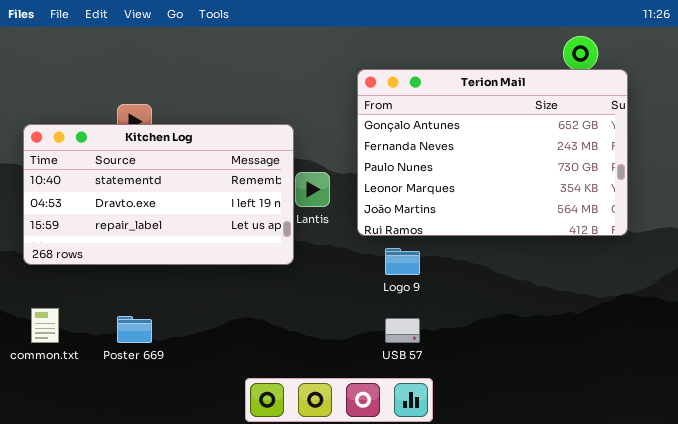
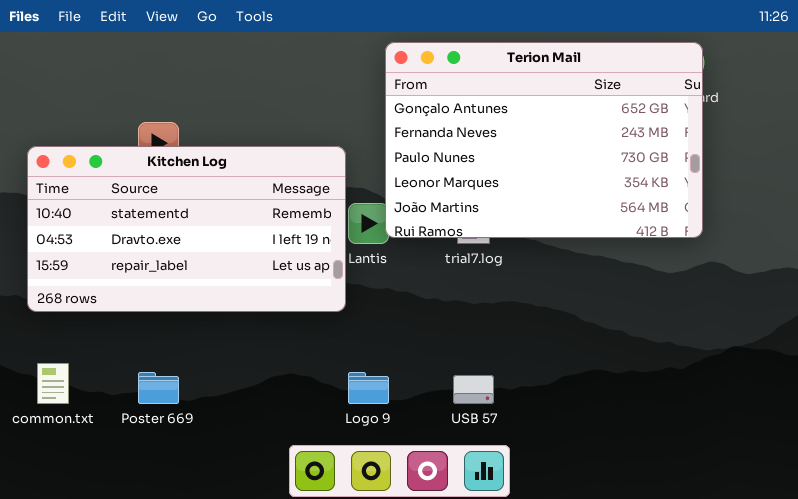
Terion Mail: [357,69,628,236] -> [385,42,703,238], moved
Logo 9: [385,248,420,275] -> [348,372,389,404], moved

